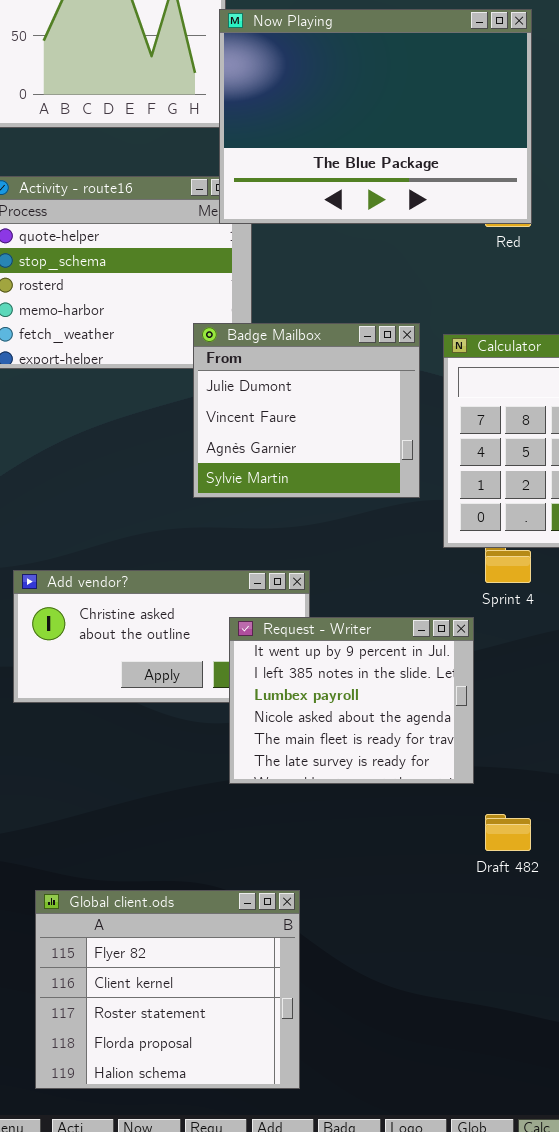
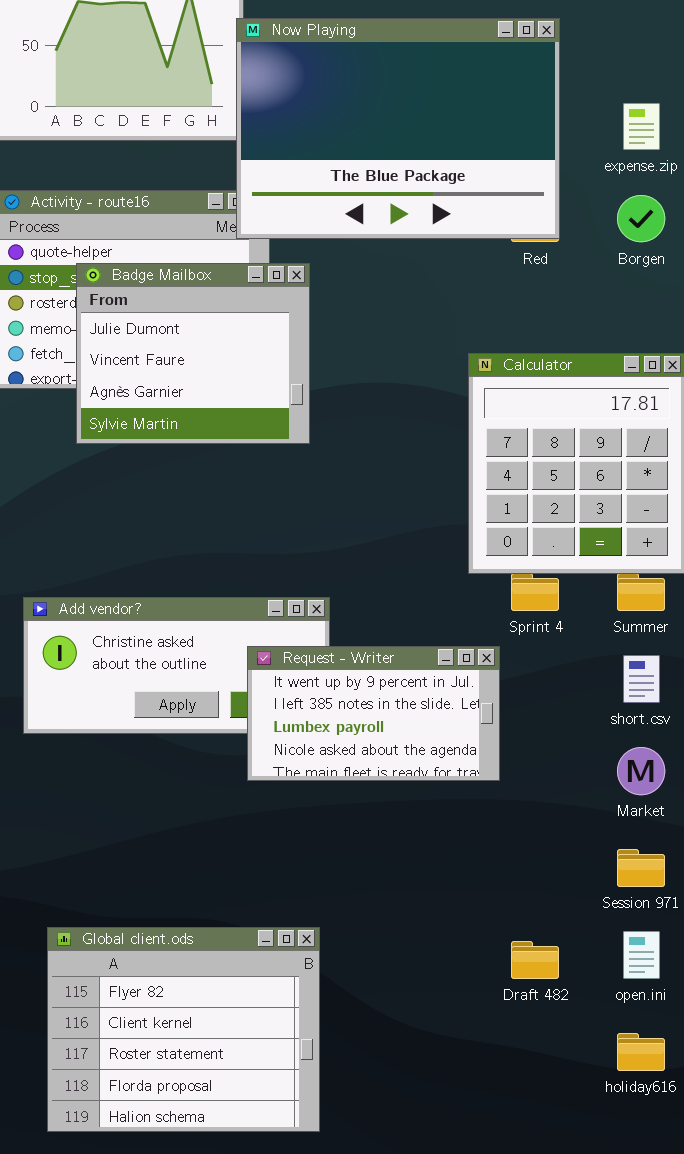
Badge Mailbox: [193,323,420,498] -> [76,263,310,444], moved
Request - Writer: [229,617,474,784] -> [247,646,500,781], resized
Draft 482: [485,814,531,851] -> [511,941,559,979], moved

